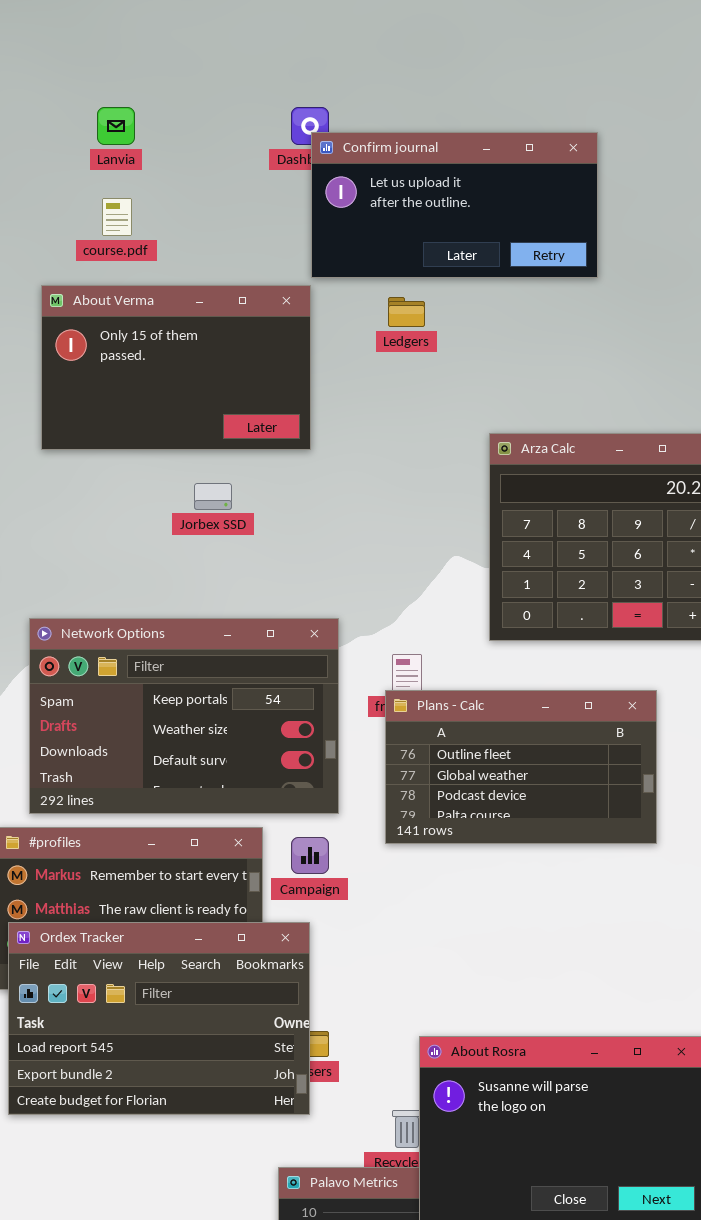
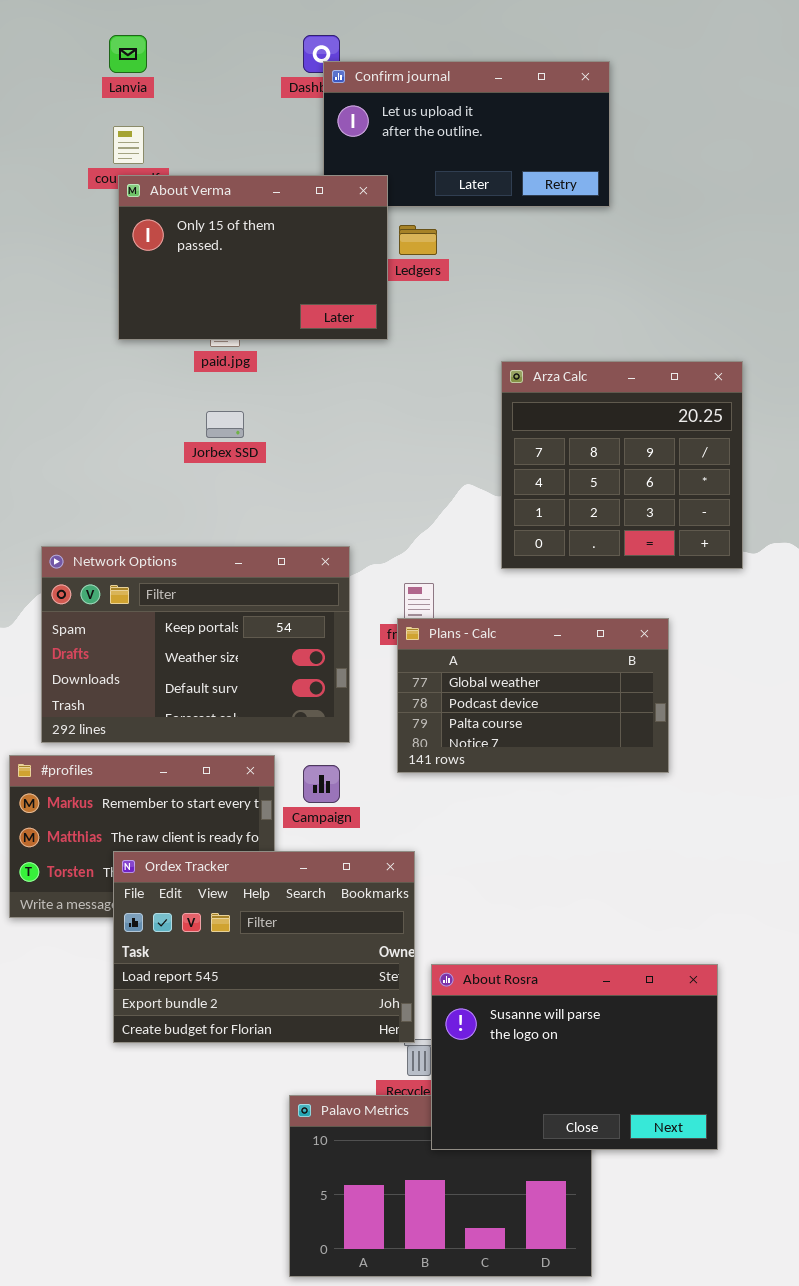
About Verma: [41,285,311,450] -> [118,175,388,340], moved
Plans - Calc: [385,690,657,844] -> [397,618,669,773], scrolled down 1 row
Ordex Tracker: [8,922,310,1115] -> [113,851,415,1043], moved

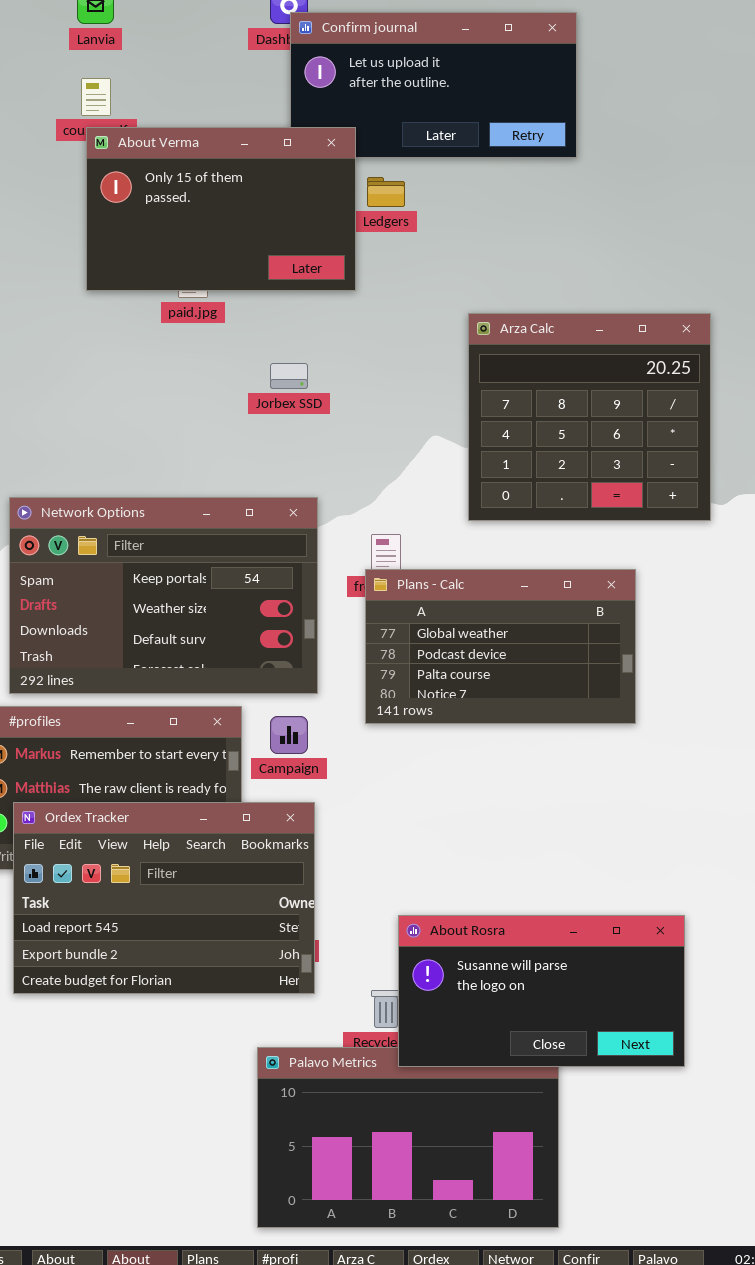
Jorbex SSD: [206,411,244,438] -> [270,363,308,389], moved
Ordex Tracker: [113,851,415,1043] -> [13,802,315,994], moved
About Rosra: [431,964,718,1150] -> [398,915,685,1067], resized

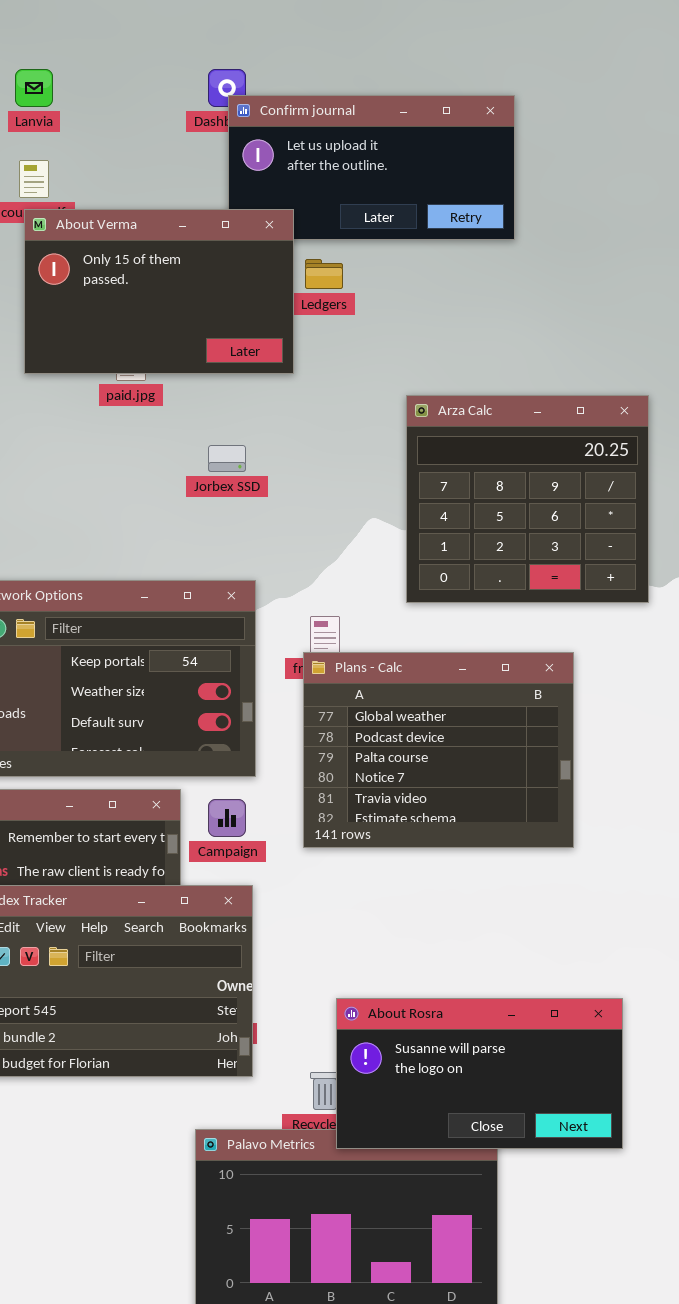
Plans - Calc: [365,569,636,724] -> [303,652,574,848], resized

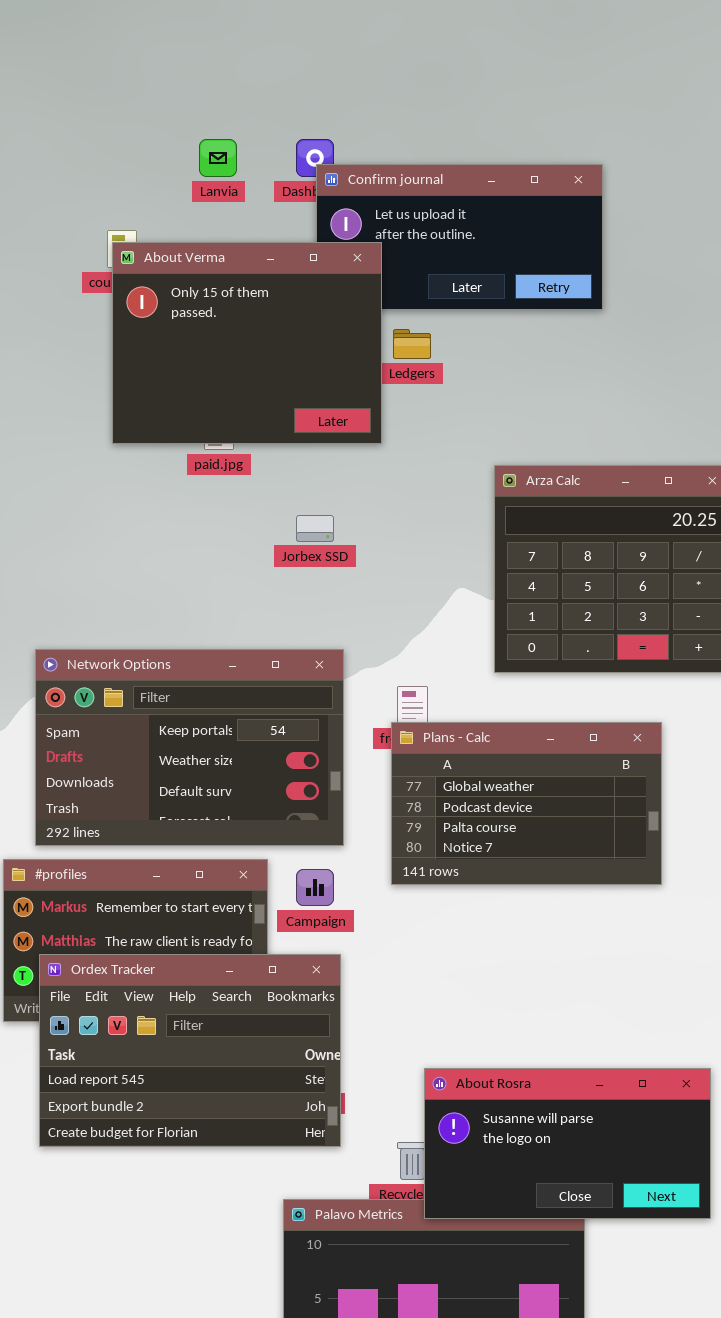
Lanvia: [15,69,53,107] -> [199,139,237,177], moved
About Verma: [24,209,294,374] -> [112,242,382,444], resized
Plans - Calc: [303,652,574,848] -> [391,722,662,885], resized

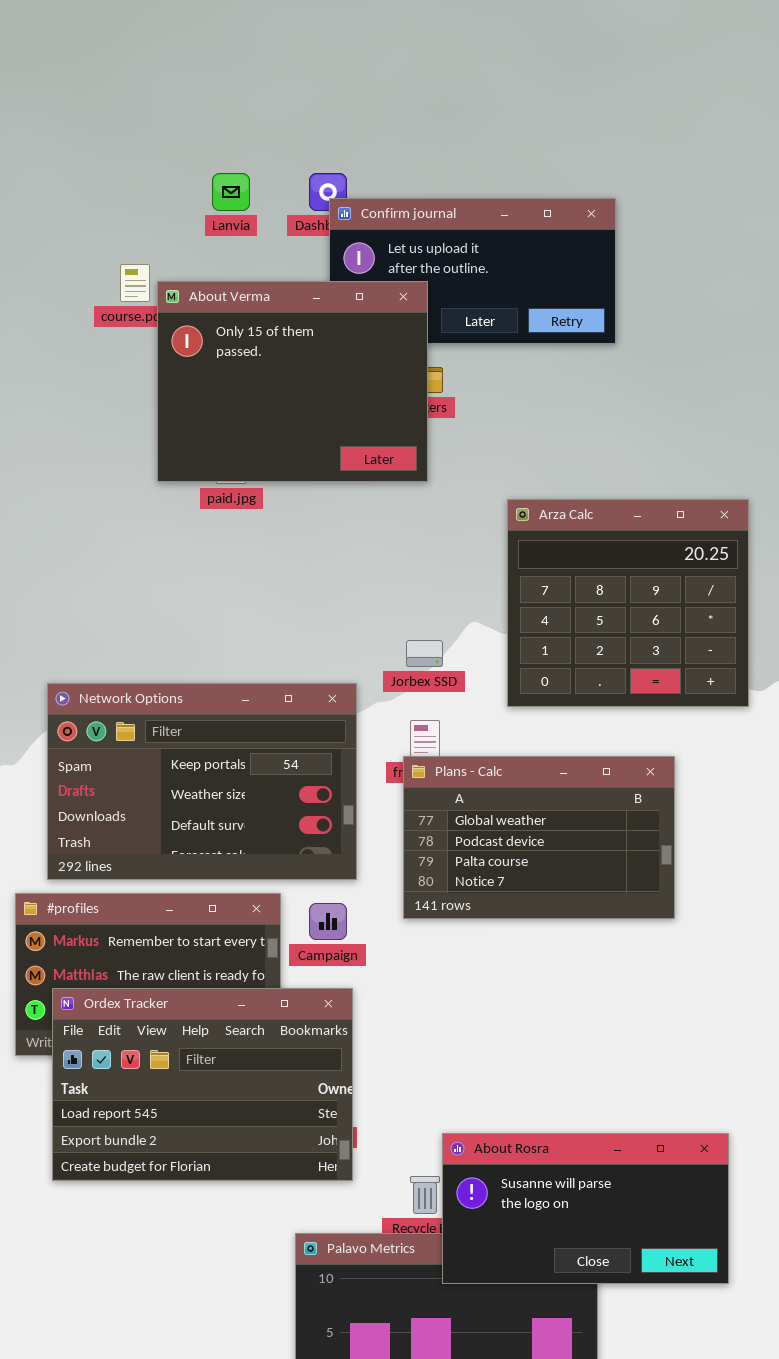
About Verma: [112,242,382,444] -> [157,281,428,482], moved
Jorbex SSD: [296,515,334,542] -> [406,640,443,667], moved
About Rosra: [424,1068,711,1219] -> [442,1133,729,1284], moved

